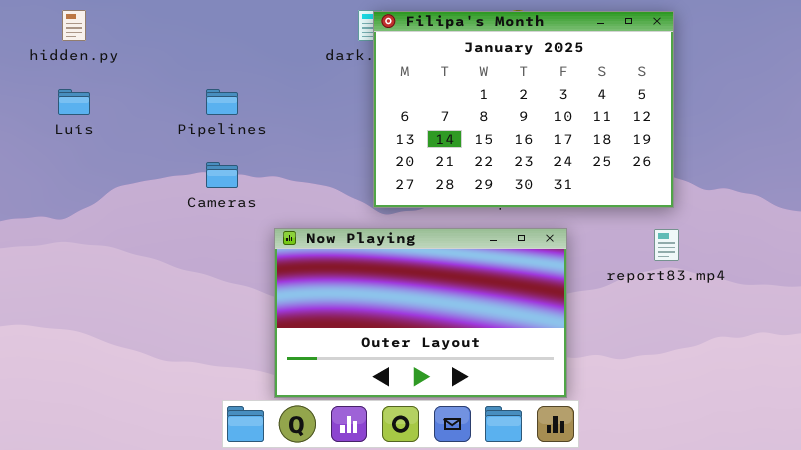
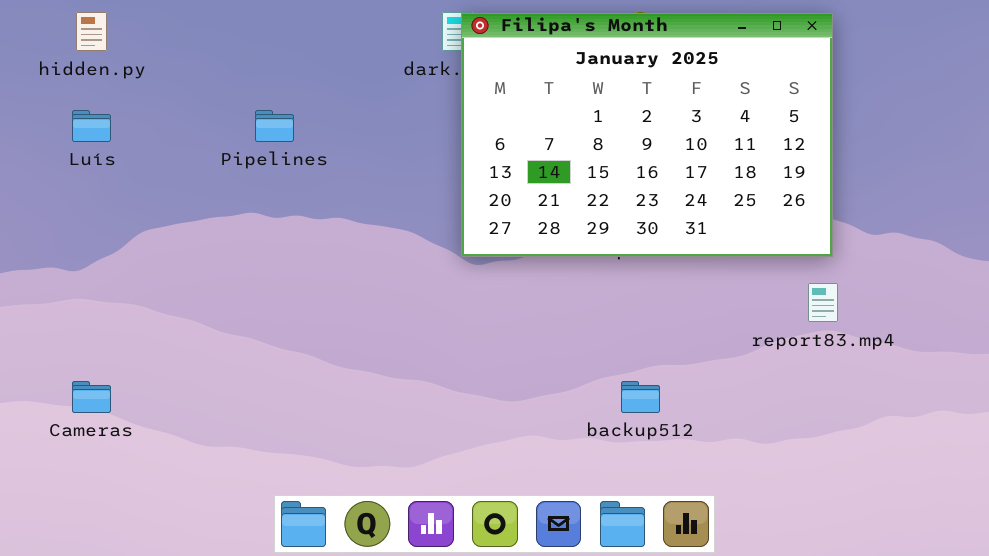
Cameras: [206,162,238,188] -> [72,381,111,413], moved
Now Playing: [274,228,567,398] -> none, closed

